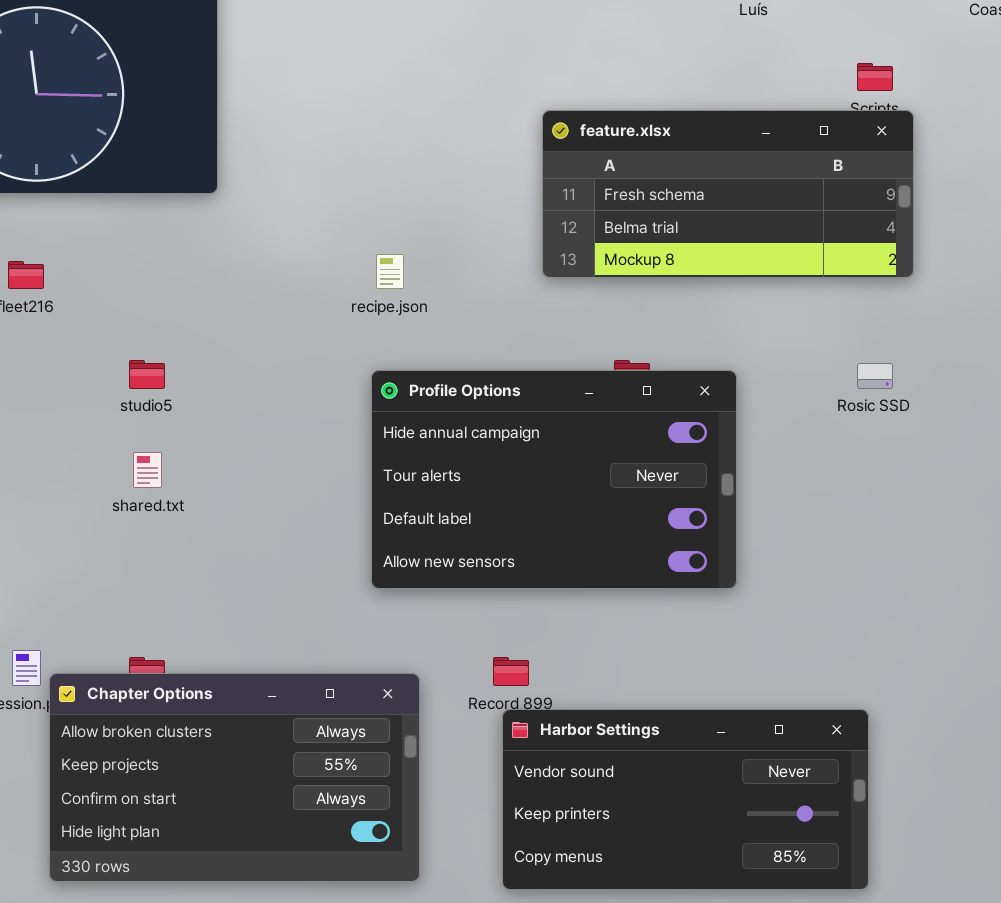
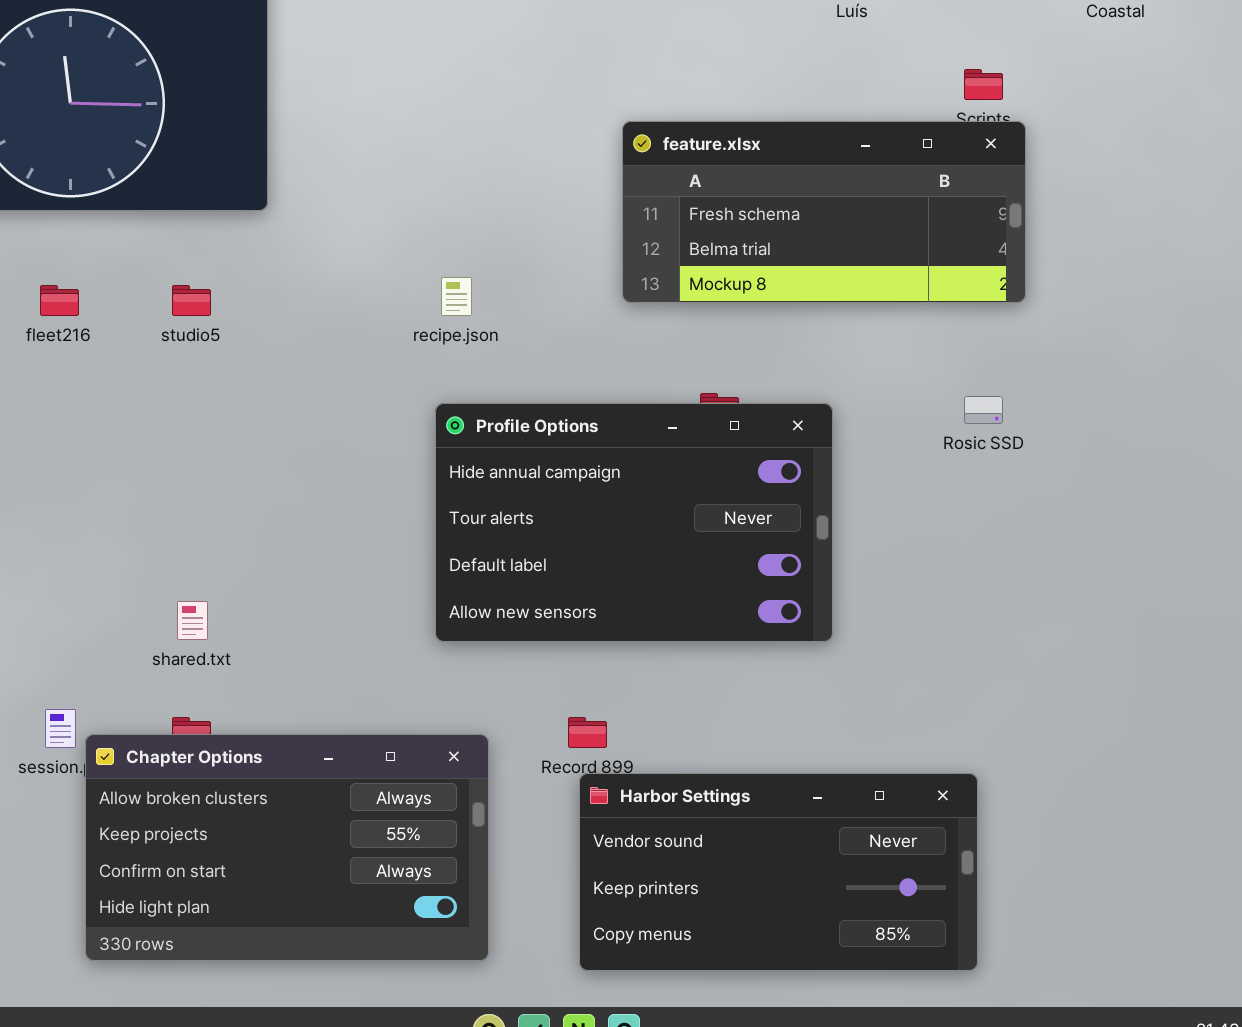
studio5: [129,360,165,389] -> [172,285,211,316], moved
shared.txt: [133,452,162,488] -> [177,601,208,640], moved

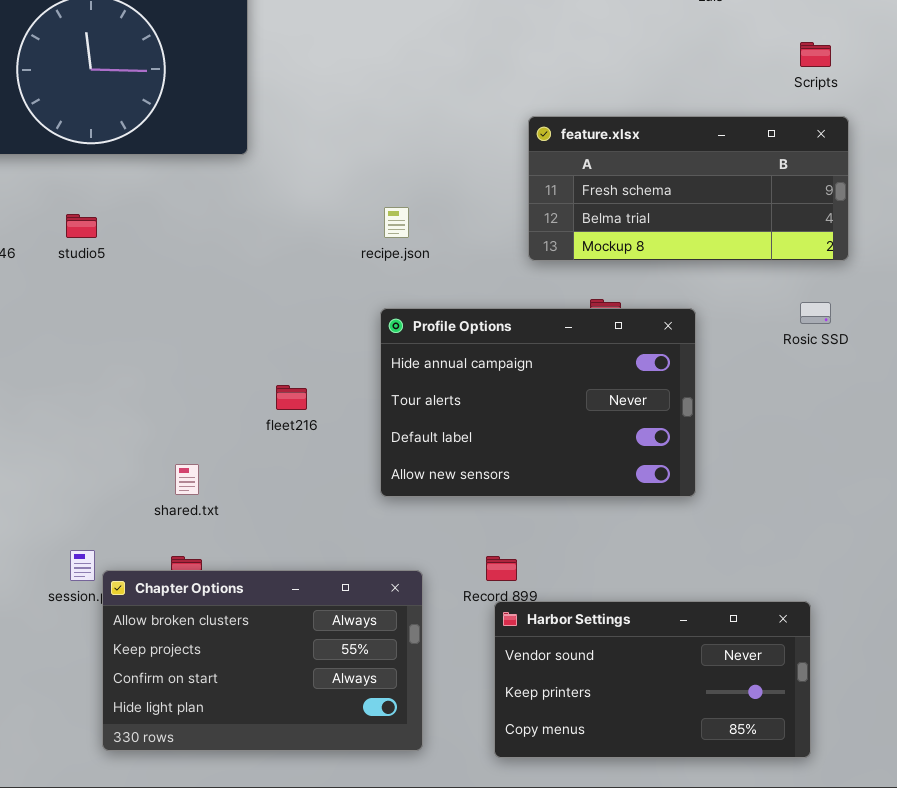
feature.xlsx: [622,121,1026,303] -> [528,116,849,261], moved
fleet216: [40,285,79,316] -> [276,385,307,410], moved
studio5: [172,285,211,316] -> [66,214,97,238], moved

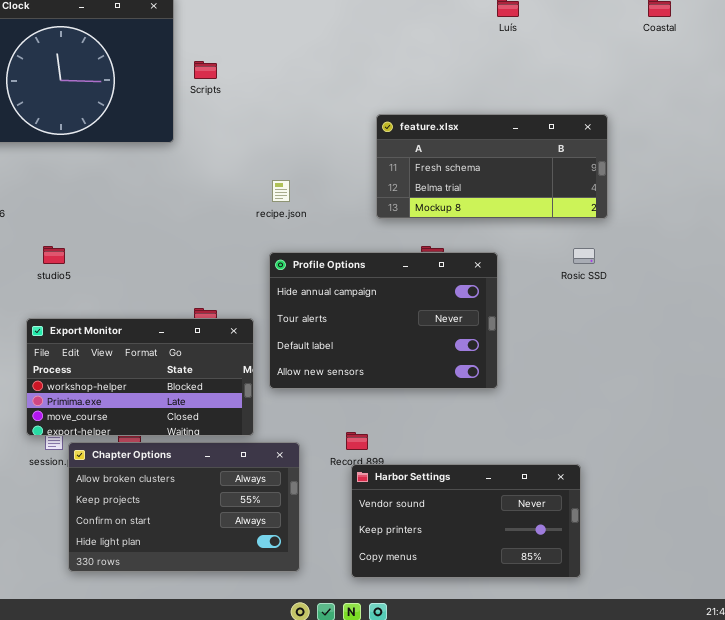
Scripts: [800,42,831,67] -> [194,61,217,79], moved
studio5: [66,214,97,238] -> [43,246,65,264], moved
Export Monitor: none -> [26,318,254,436], opened

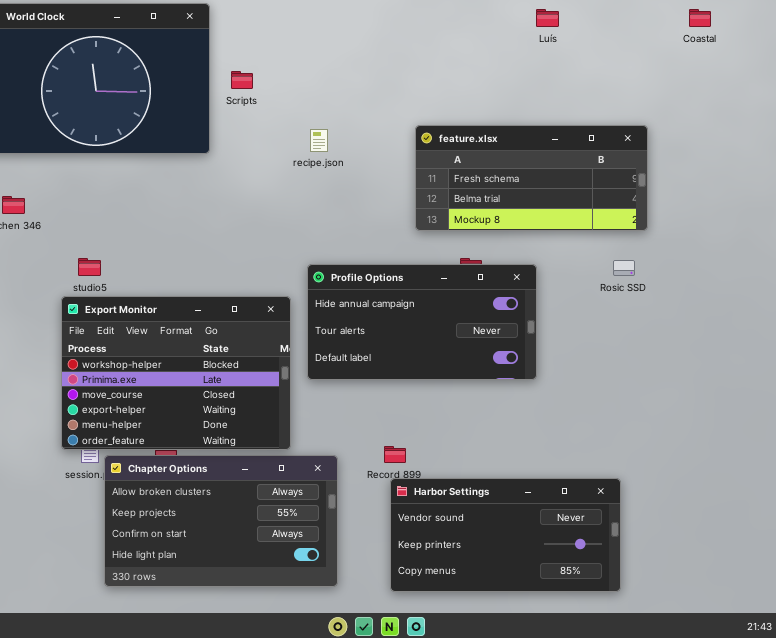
recipe.json: [272,180,290,202] -> [310,129,328,152], moved
Profile Options: [269,252,498,389] -> [307,264,537,380], resized
Export Monitor: [26,318,254,436] -> [61,296,291,450], resized

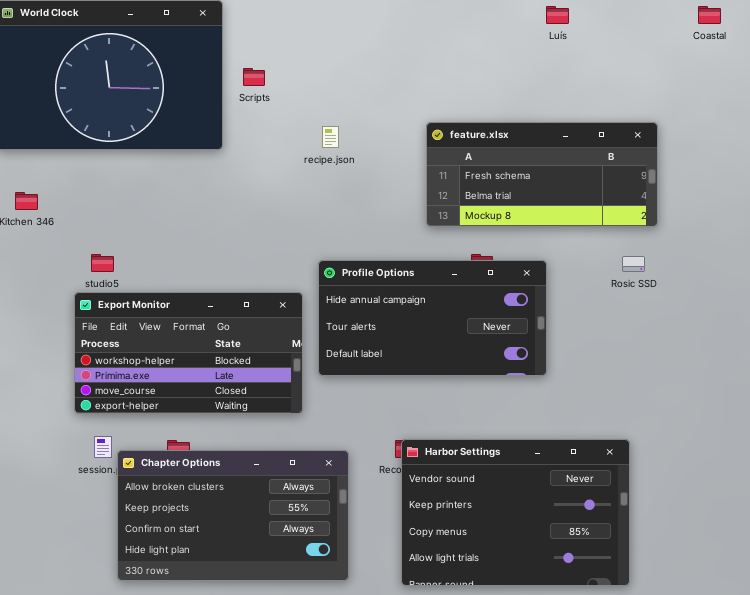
Export Monitor: [61,296,291,450] -> [74,292,303,414], resized
Harbor Settings: [390,478,621,592] -> [401,439,630,586], resized

